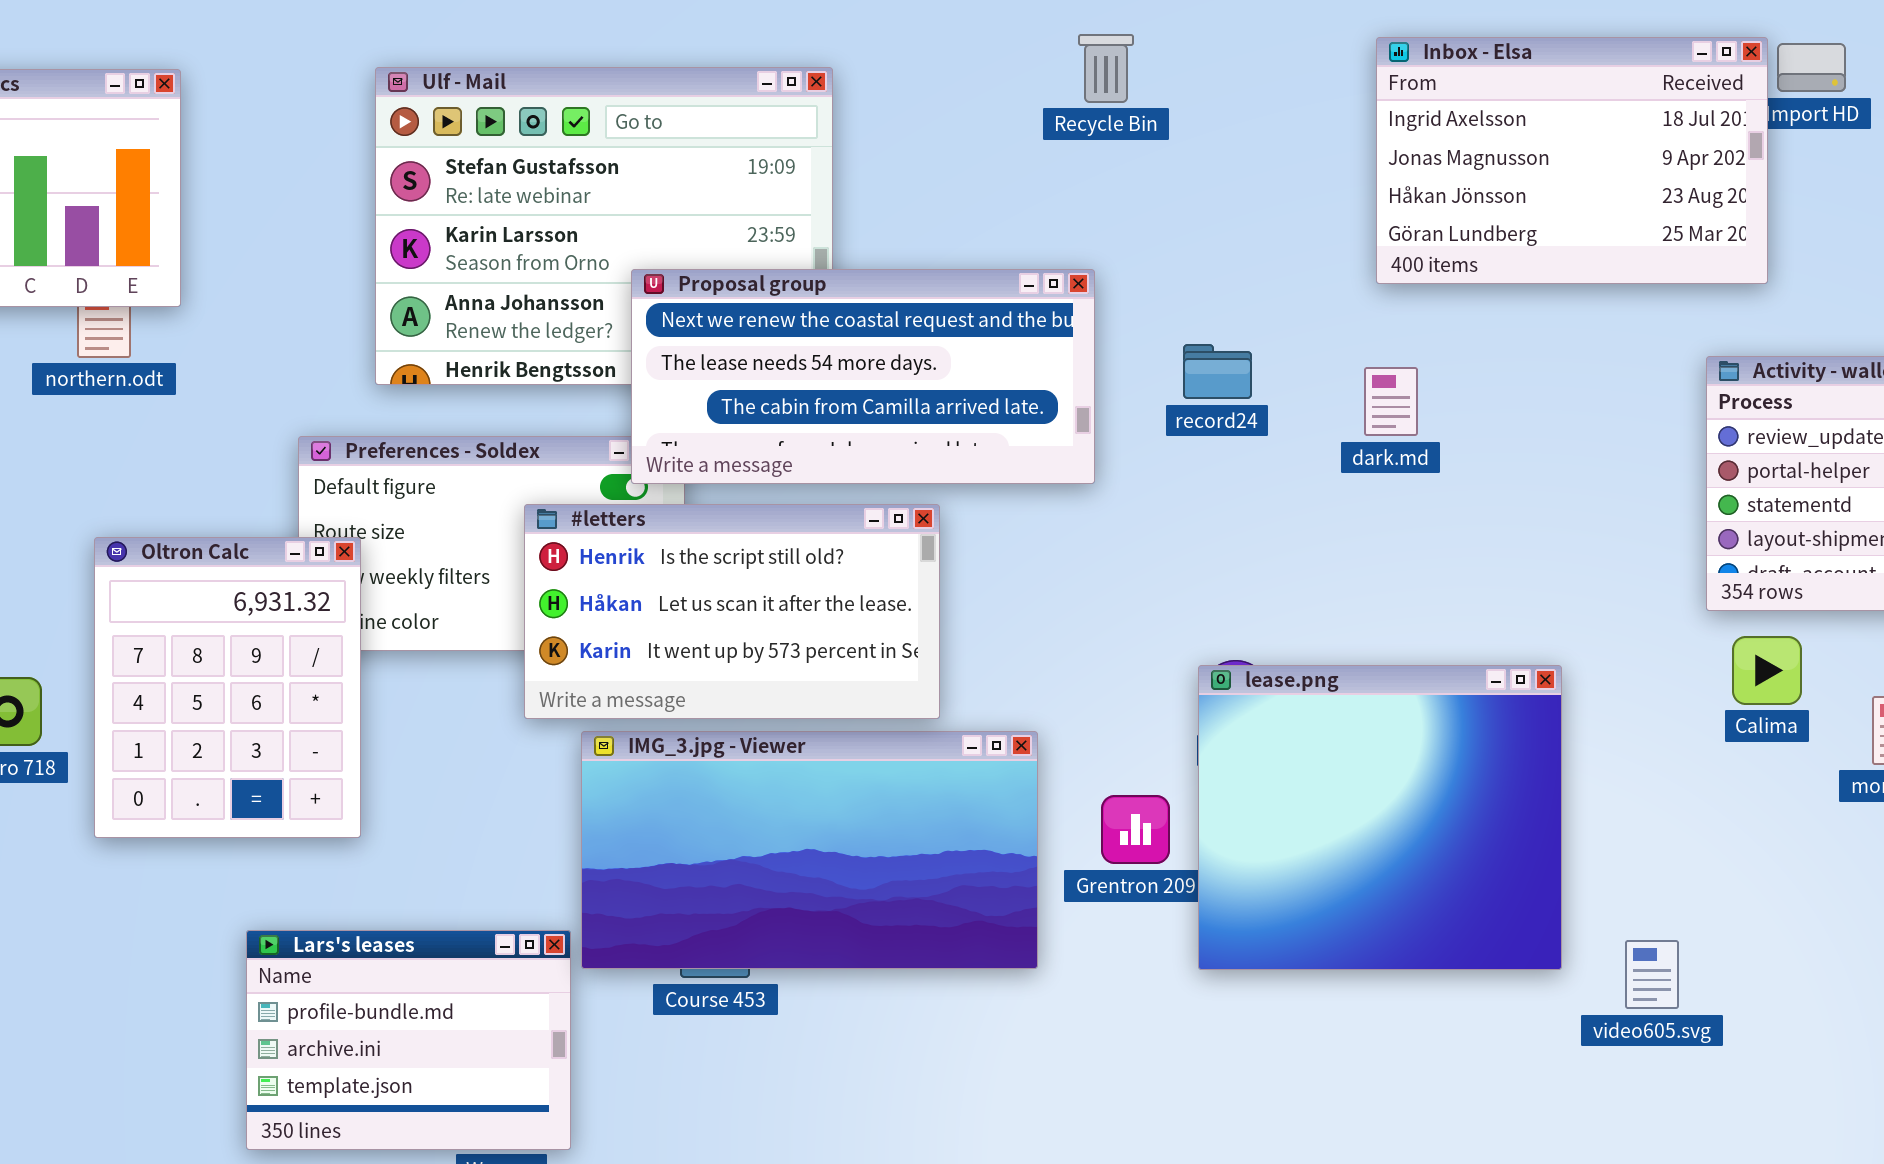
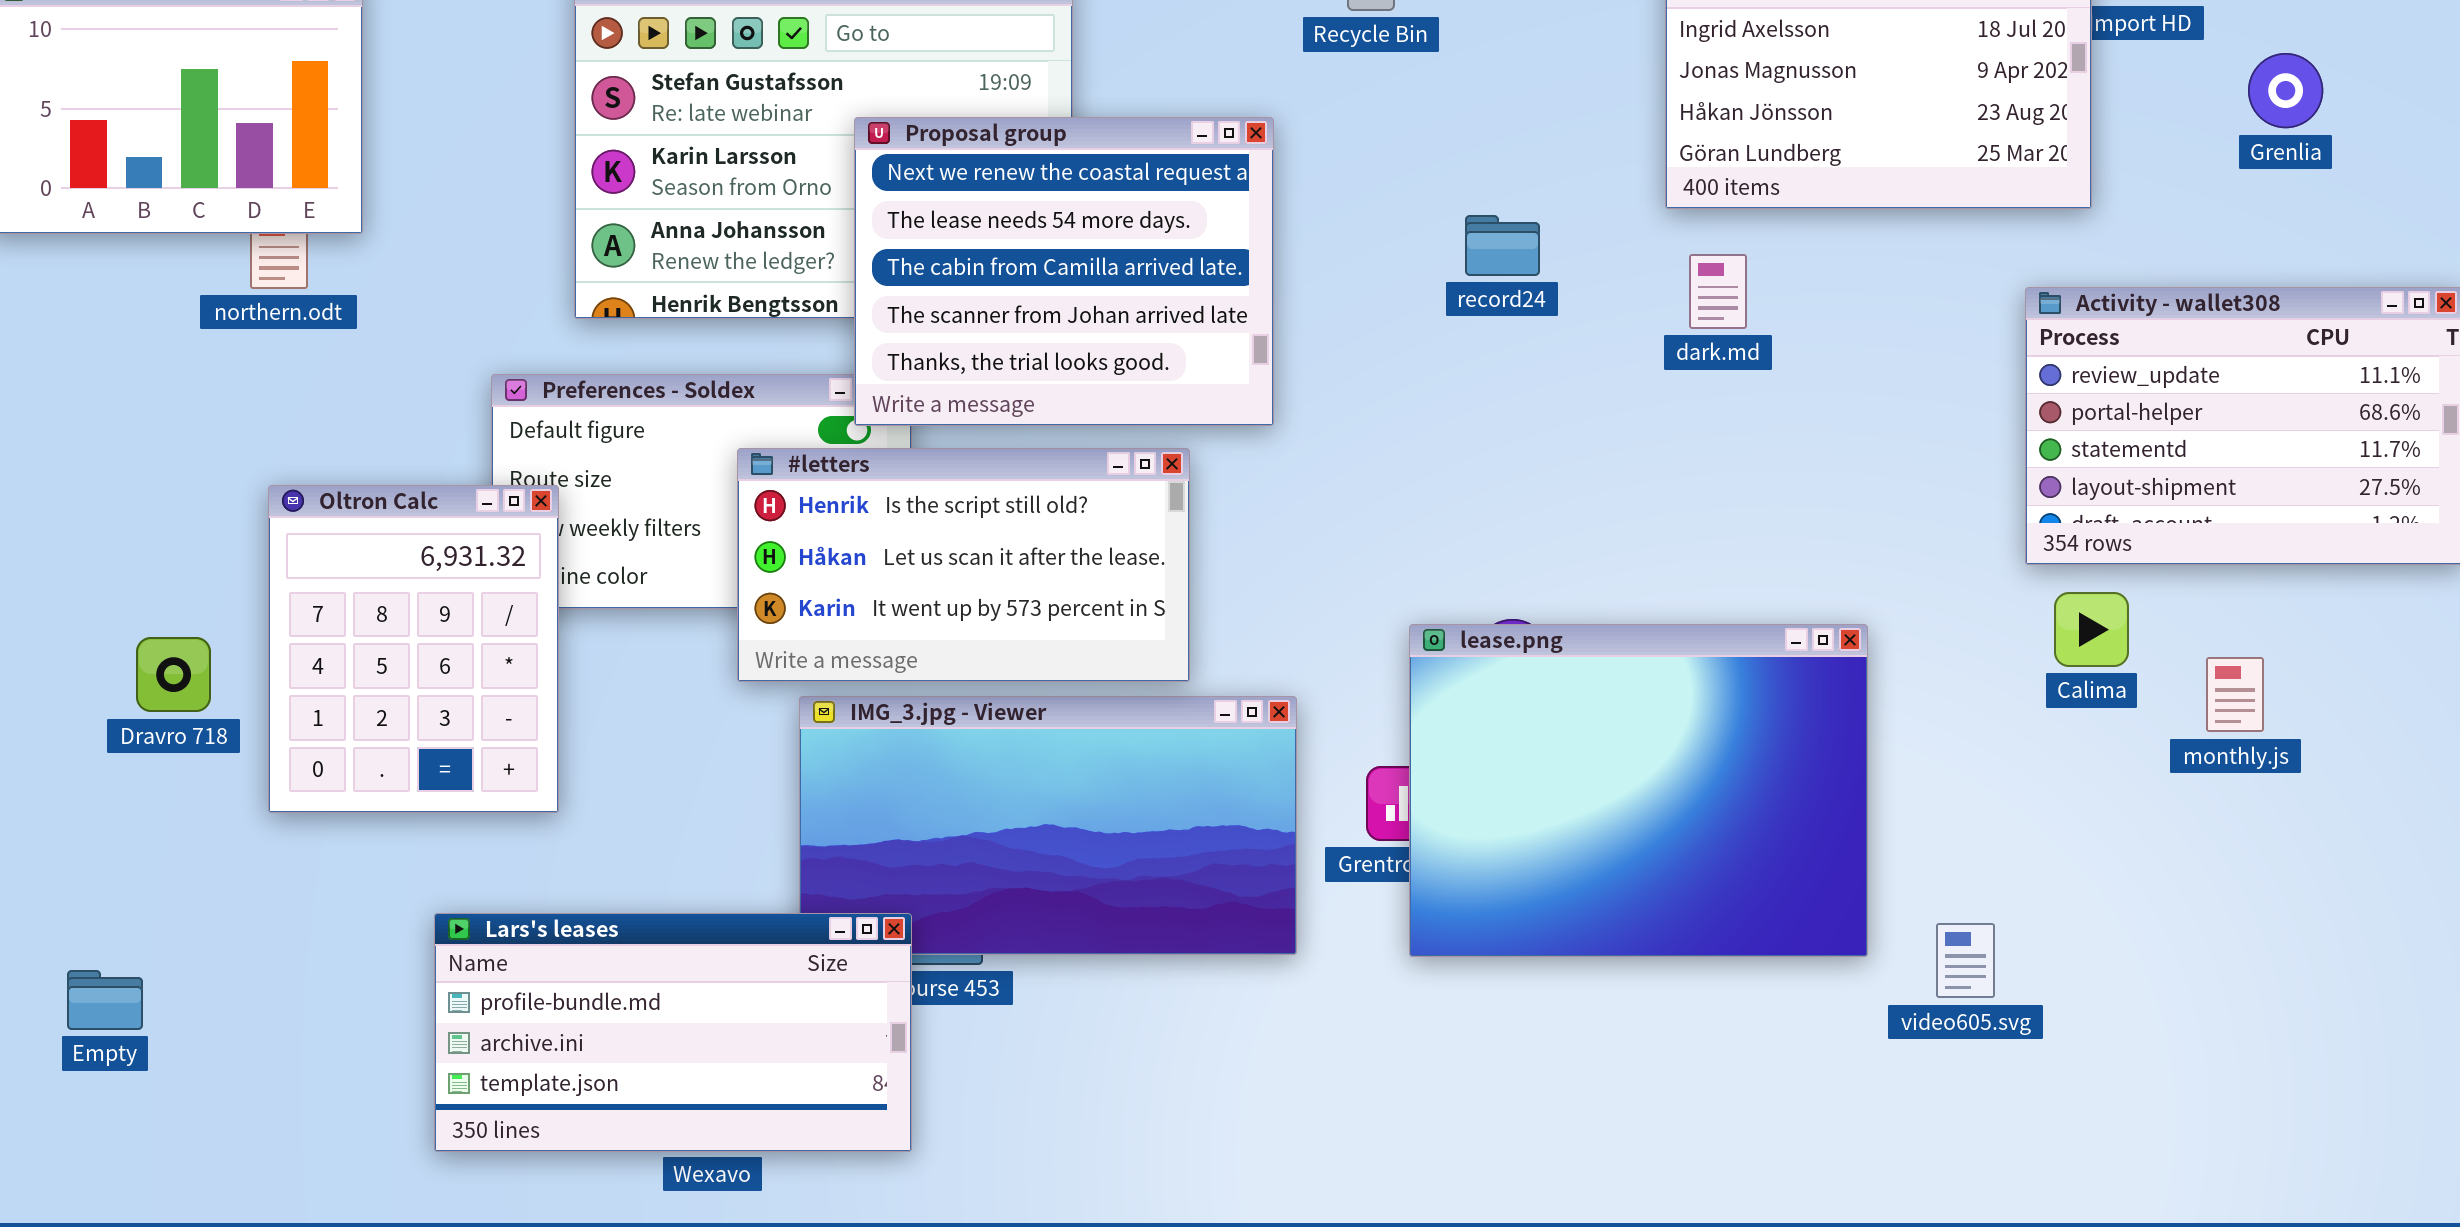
Proposal group: [631,269,1095,484] -> [854,117,1274,426], resized
record24: [1183,344,1252,399] -> [1465,215,1540,276], moved
dark.md: [1364,367,1418,436] -> [1689,254,1747,329], moved
lease.png: [1198,665,1562,970] -> [1409,624,1868,957], resized
Lars's leases: [246,930,571,1150] -> [434,913,912,1152], resized

